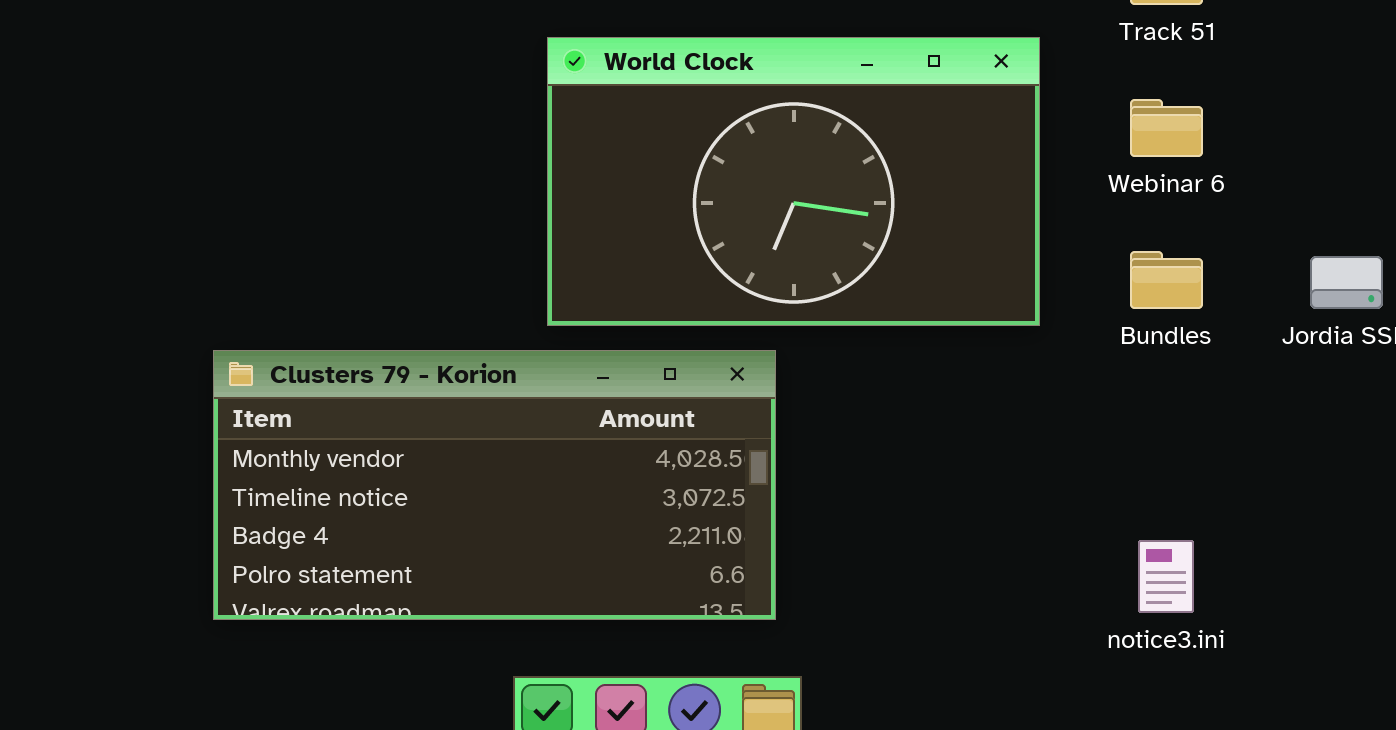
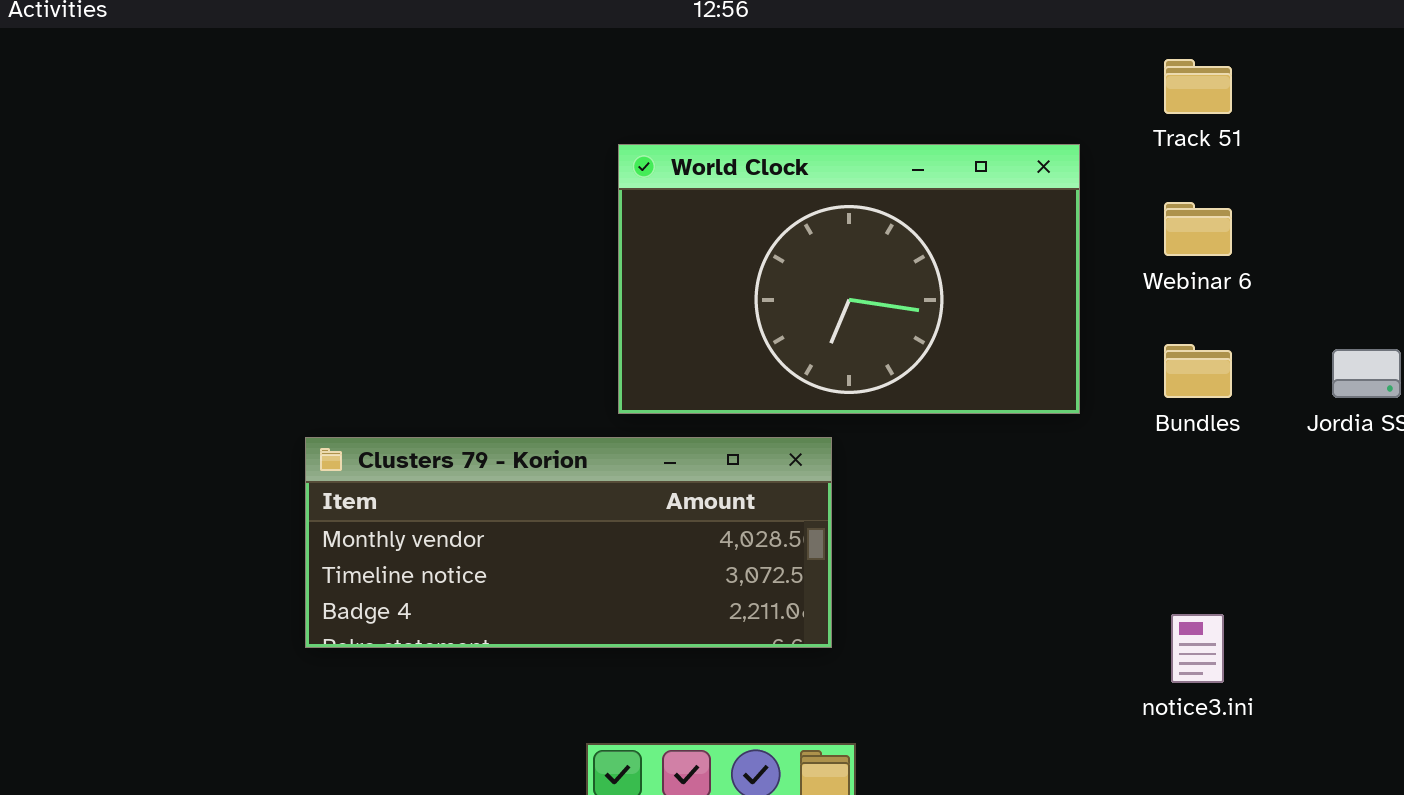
Clusters 79 - Korion: [213,350,776,620] -> [305,437,832,648], resized

